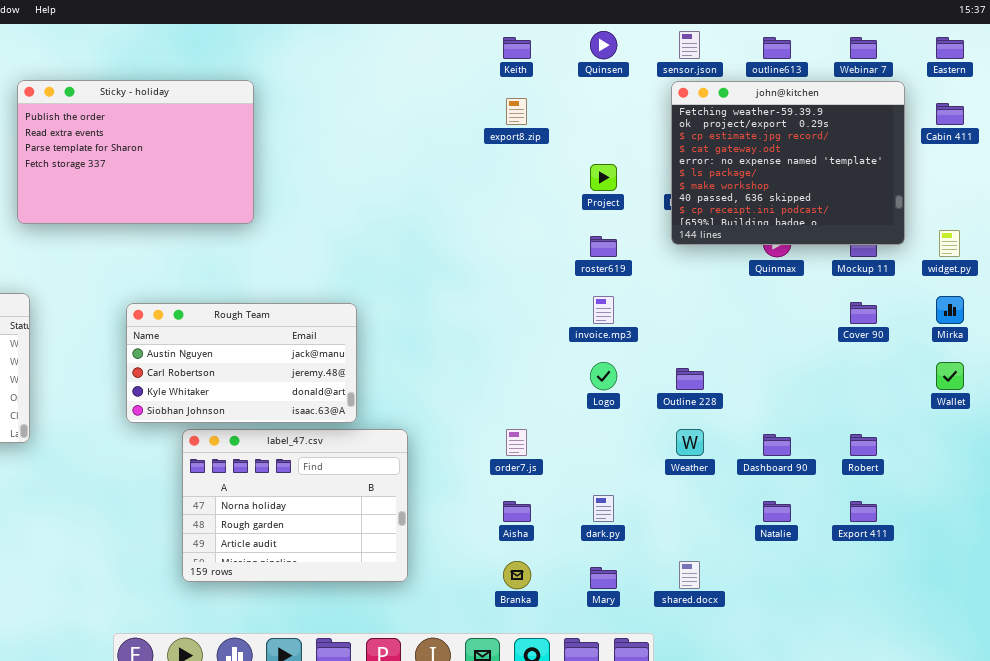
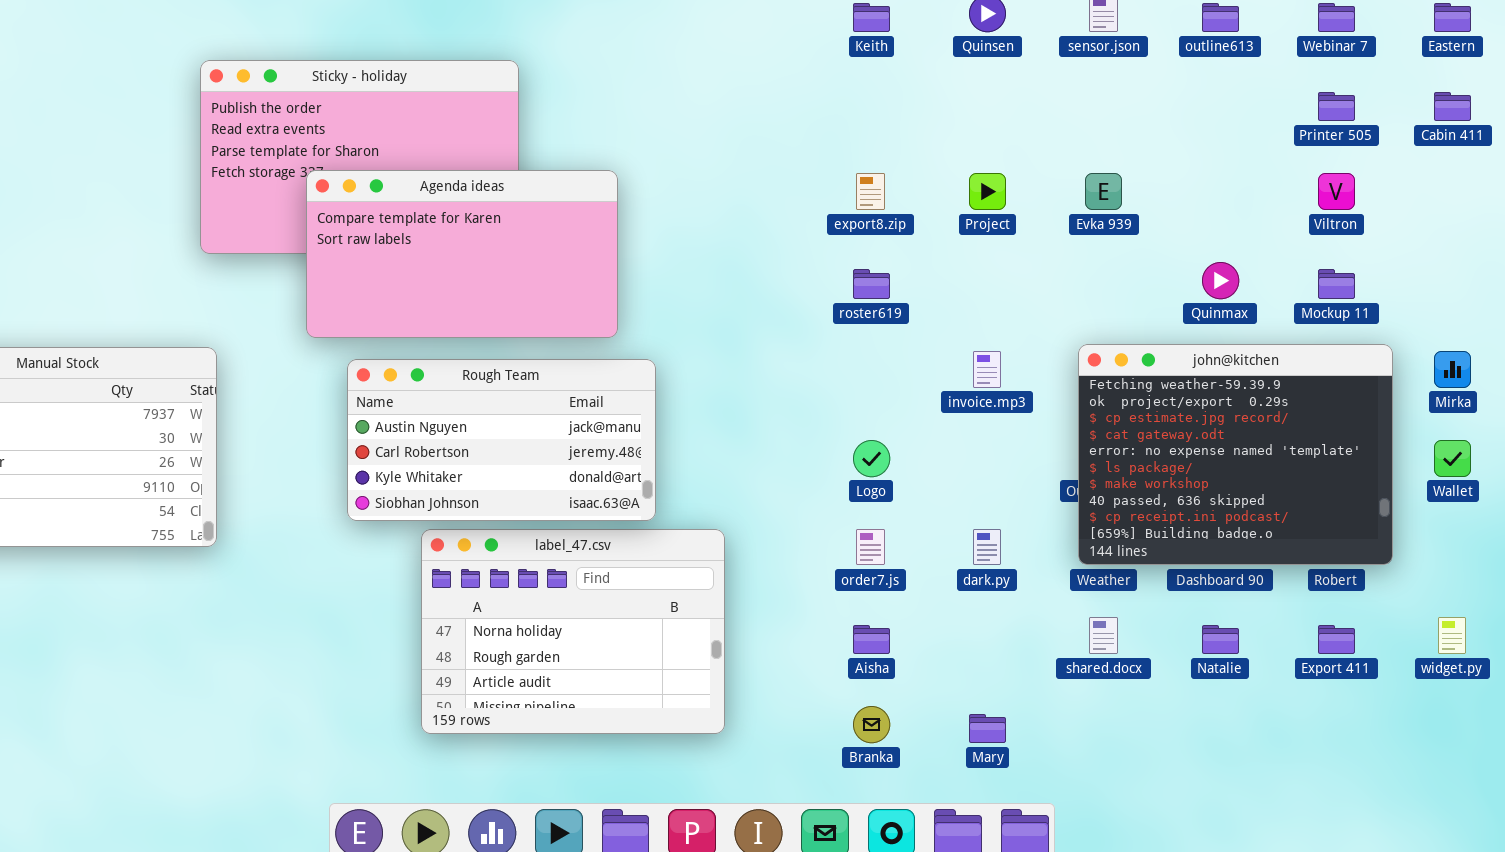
john@kitchen: [671,81,905,245] -> [1078,344,1393,565], moved
export8.zip: [506,98,527,125] -> [856,173,885,210], moved
Agenda ideas: none -> [306,170,618,338], opened
widget.py: [939,230,960,257] -> [1438,617,1466,654], moved
roster619: [590,236,617,257] -> [853,269,890,299], moved
Logo: [590,362,617,390] -> [853,440,890,477], moved
dark.py: [593,495,614,522] -> [973,529,1001,565], moved
shared.docx: [679,561,700,589] -> [1089,617,1118,654], moved

